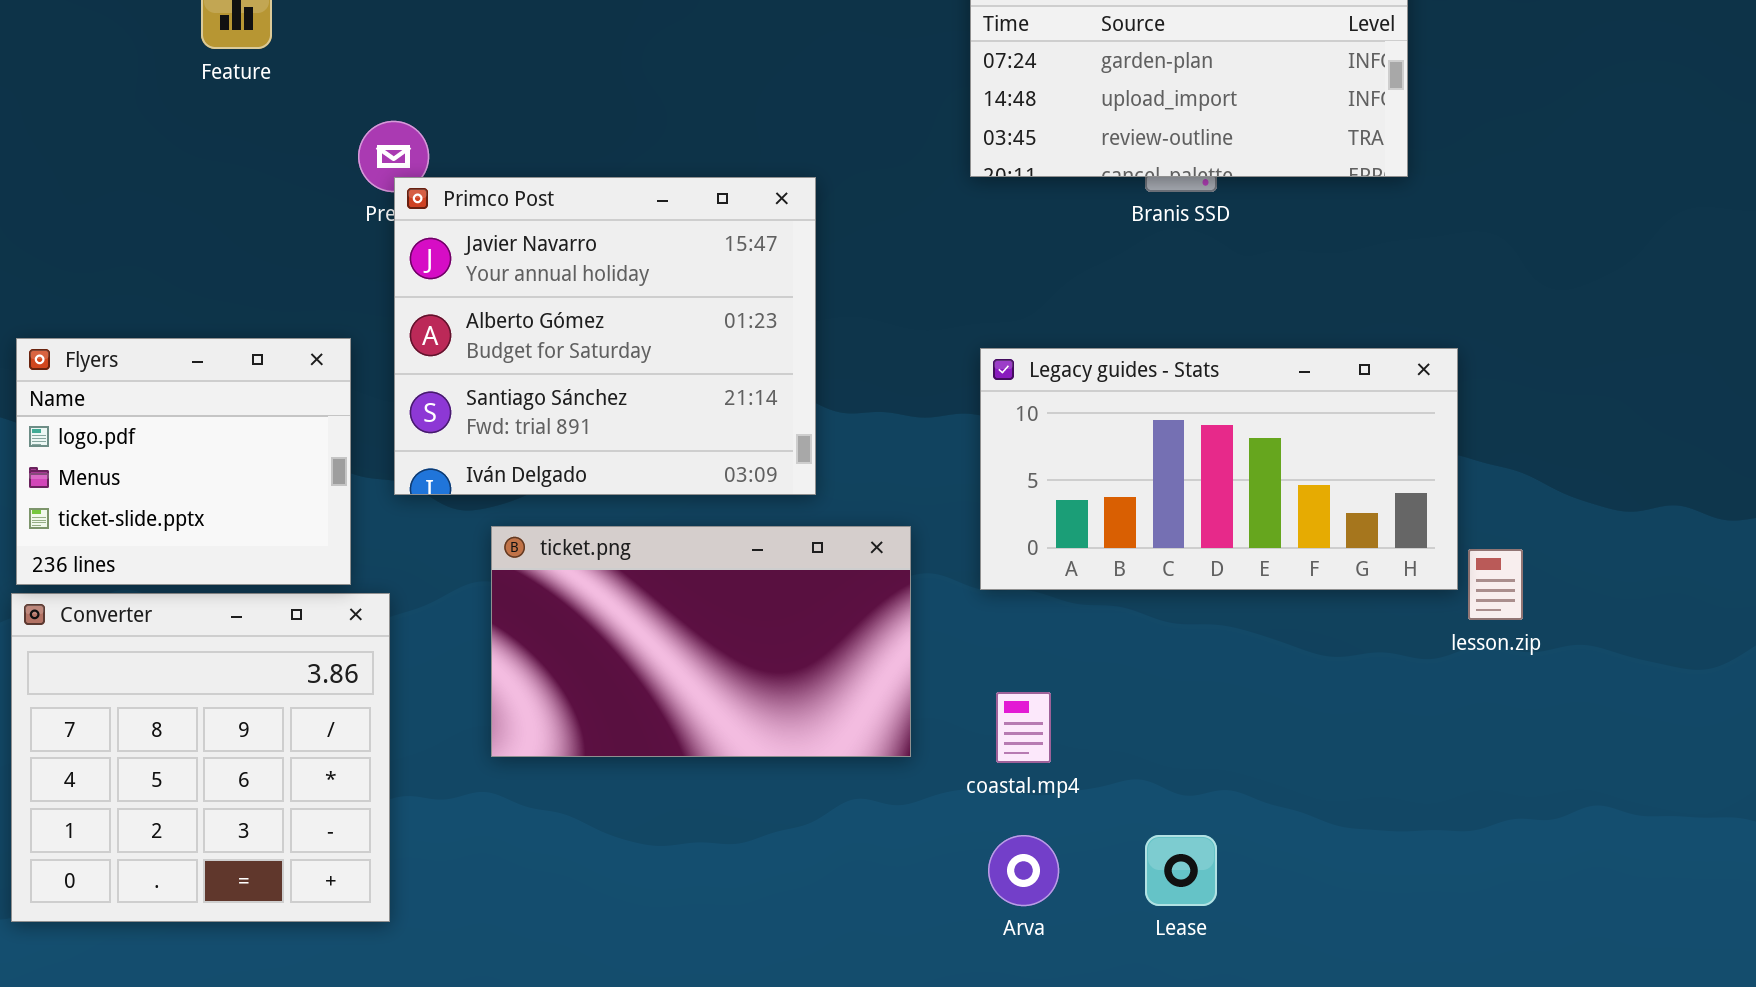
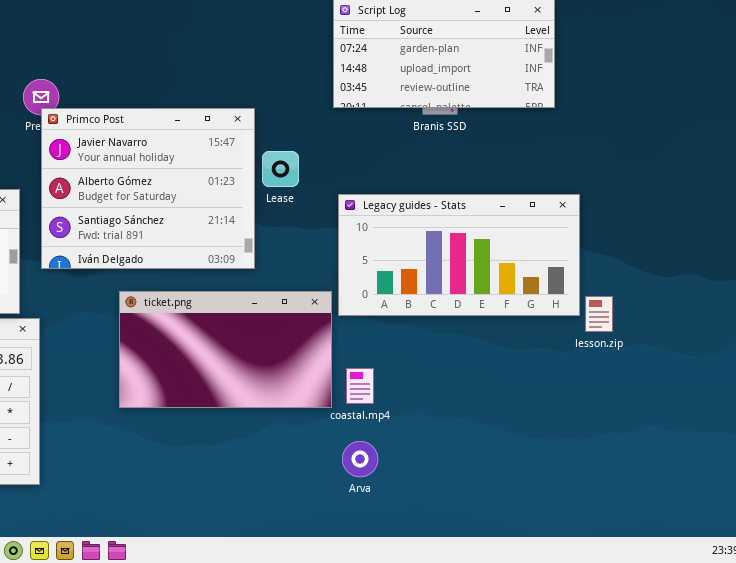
ticket.png: [491,526,911,757] -> [119,291,332,408], moved
Lease: [1145,835,1217,906] -> [262,151,299,187], moved

